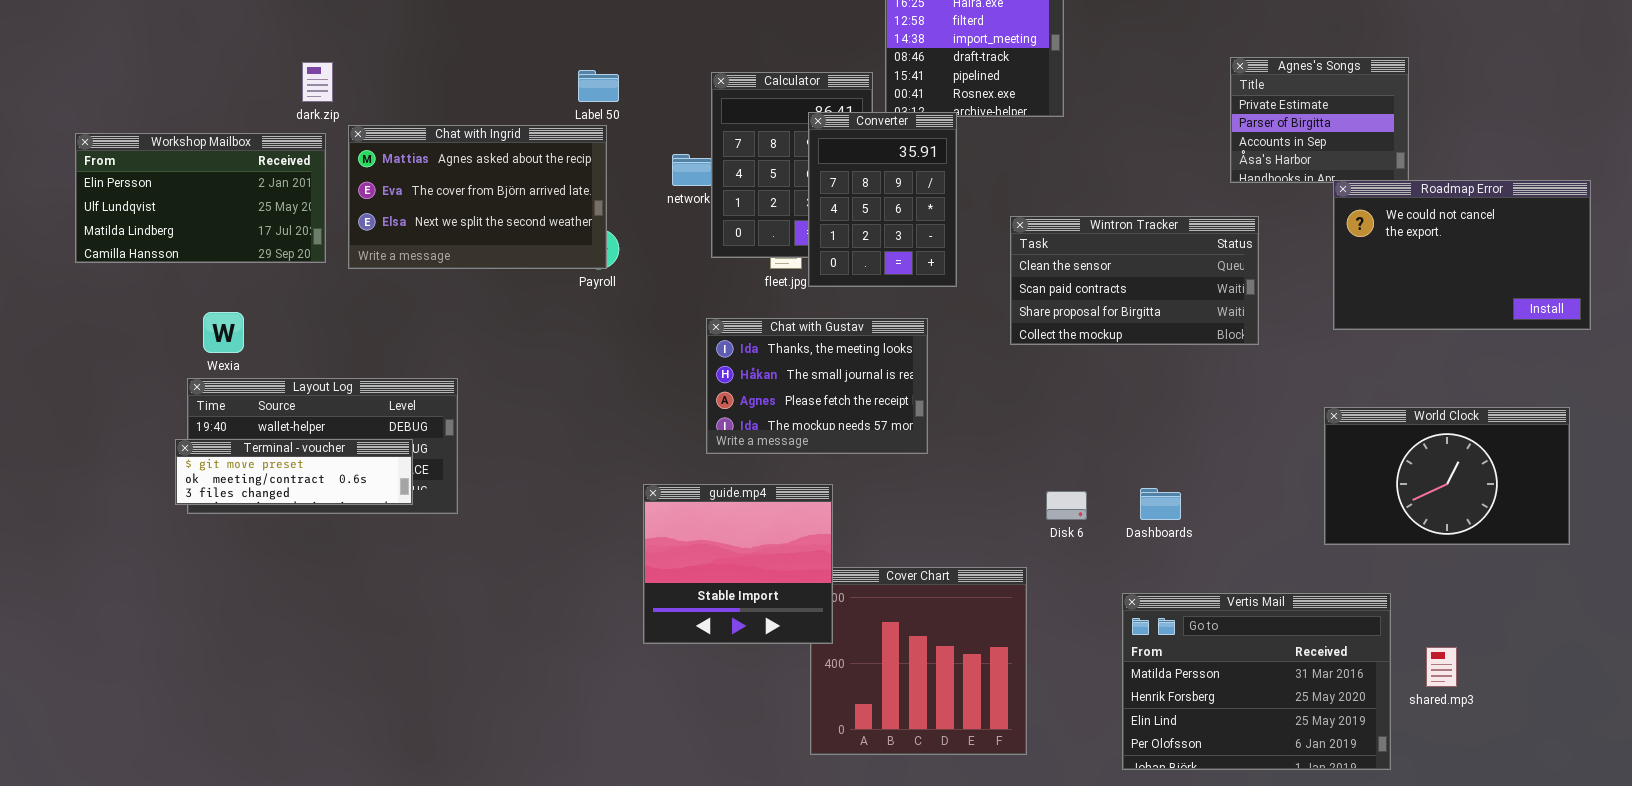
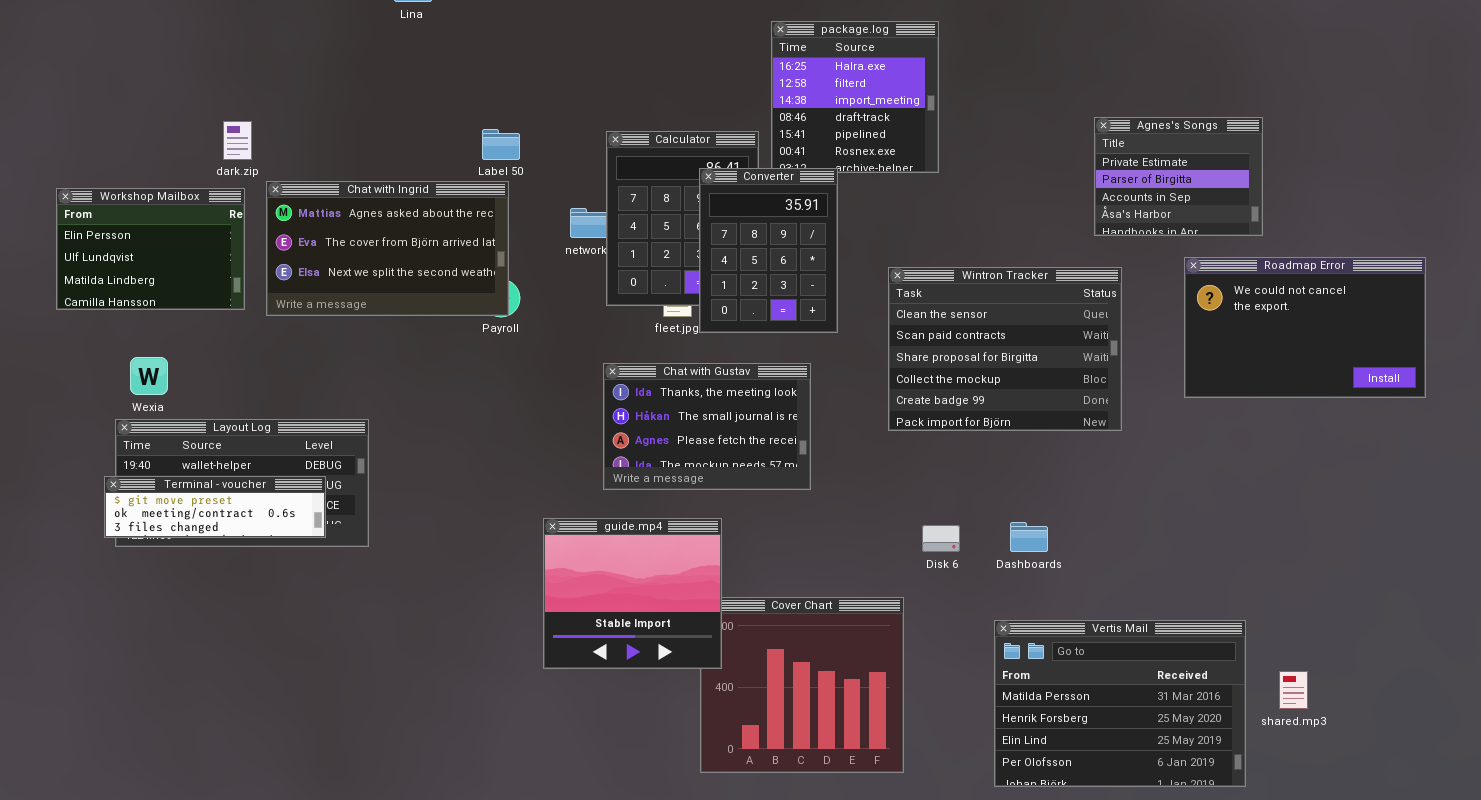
Workshop Mailbox: [75,133,326,263] -> [56,188,245,310], resized
Roadmap Error: [1333,180,1591,330] -> [1184,257,1426,398], moved
Wintron Tracker: [1010,216,1259,345] -> [888,267,1122,431], resized
World Clock: [1324,407,1570,545] -> none, closed

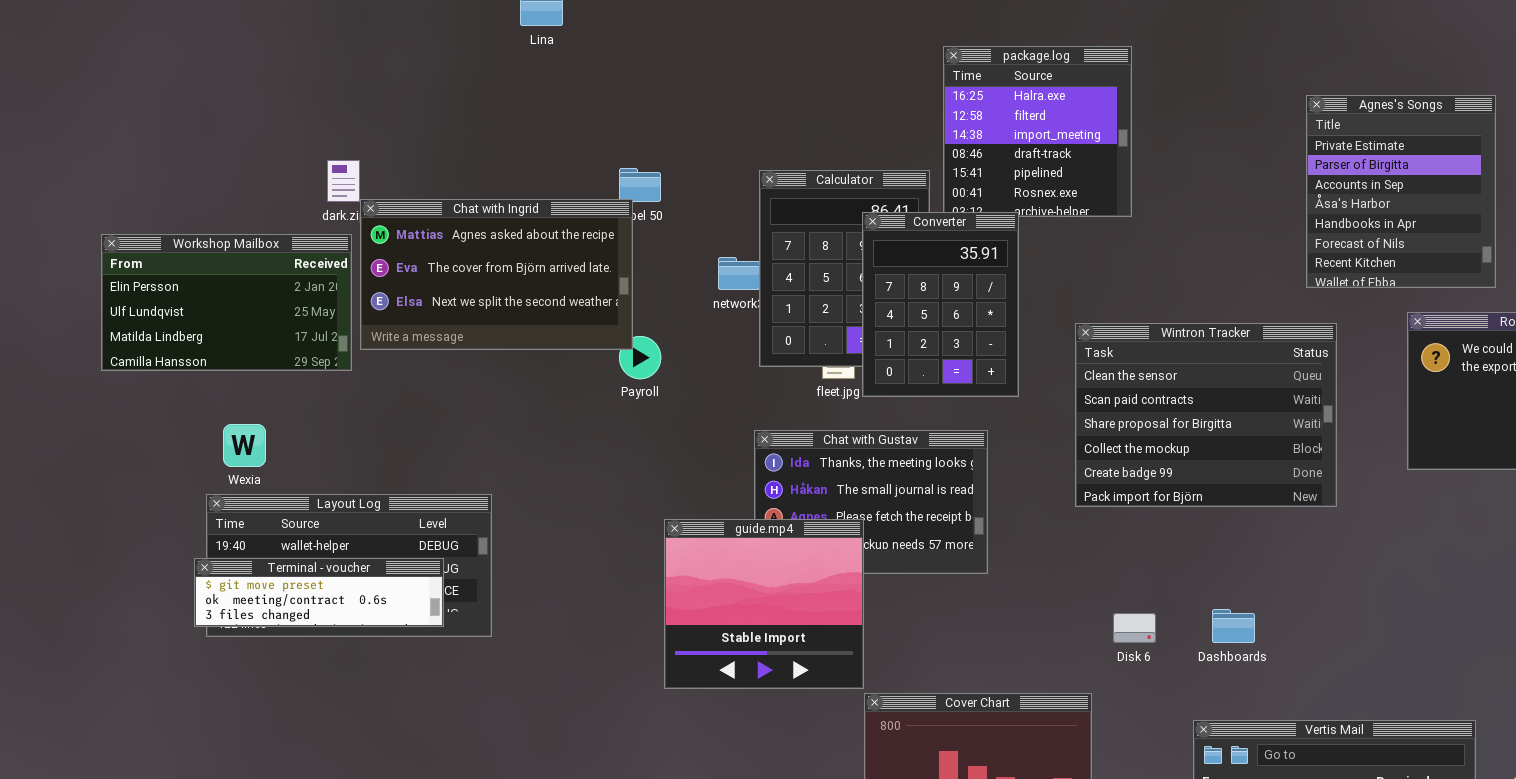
Agnes's Songs: [1094,117,1263,236] -> [1306,95,1496,288], resized
Chat with Ingrid: [266,181,509,316] -> [360,199,633,350], moved
Workshop Mailbox: [56,188,245,310] -> [101,234,352,371], resized
guide.mp4: [543,518,722,669] -> [664,519,864,689], moved

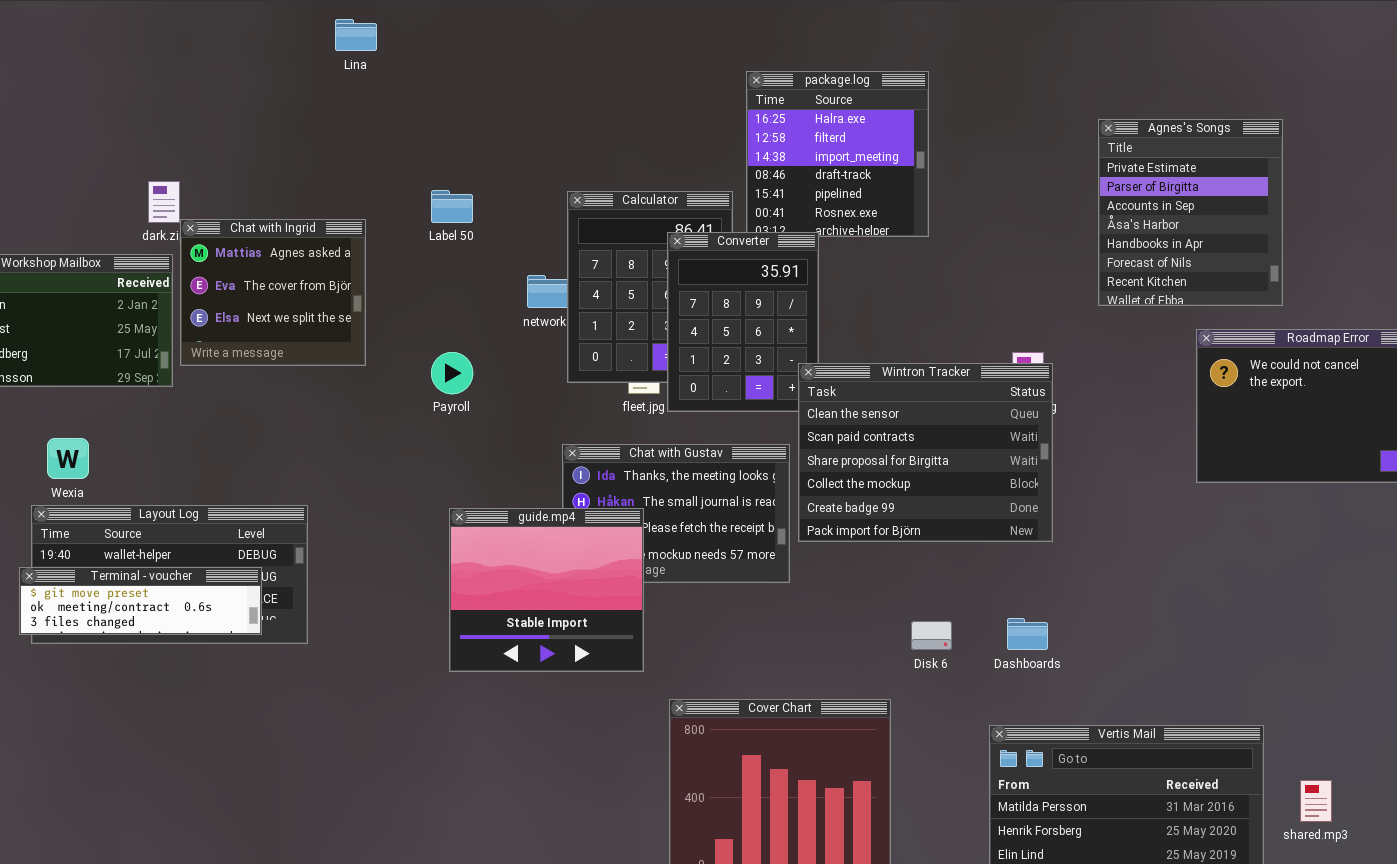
Chat with Ingrid: [360,199,633,350] -> [180,219,366,366], resized
Wintron Tracker: [1075,323,1337,507] -> [798,363,1053,542], moved
guide.mp4: [664,519,864,689] -> [449,508,644,672], moved

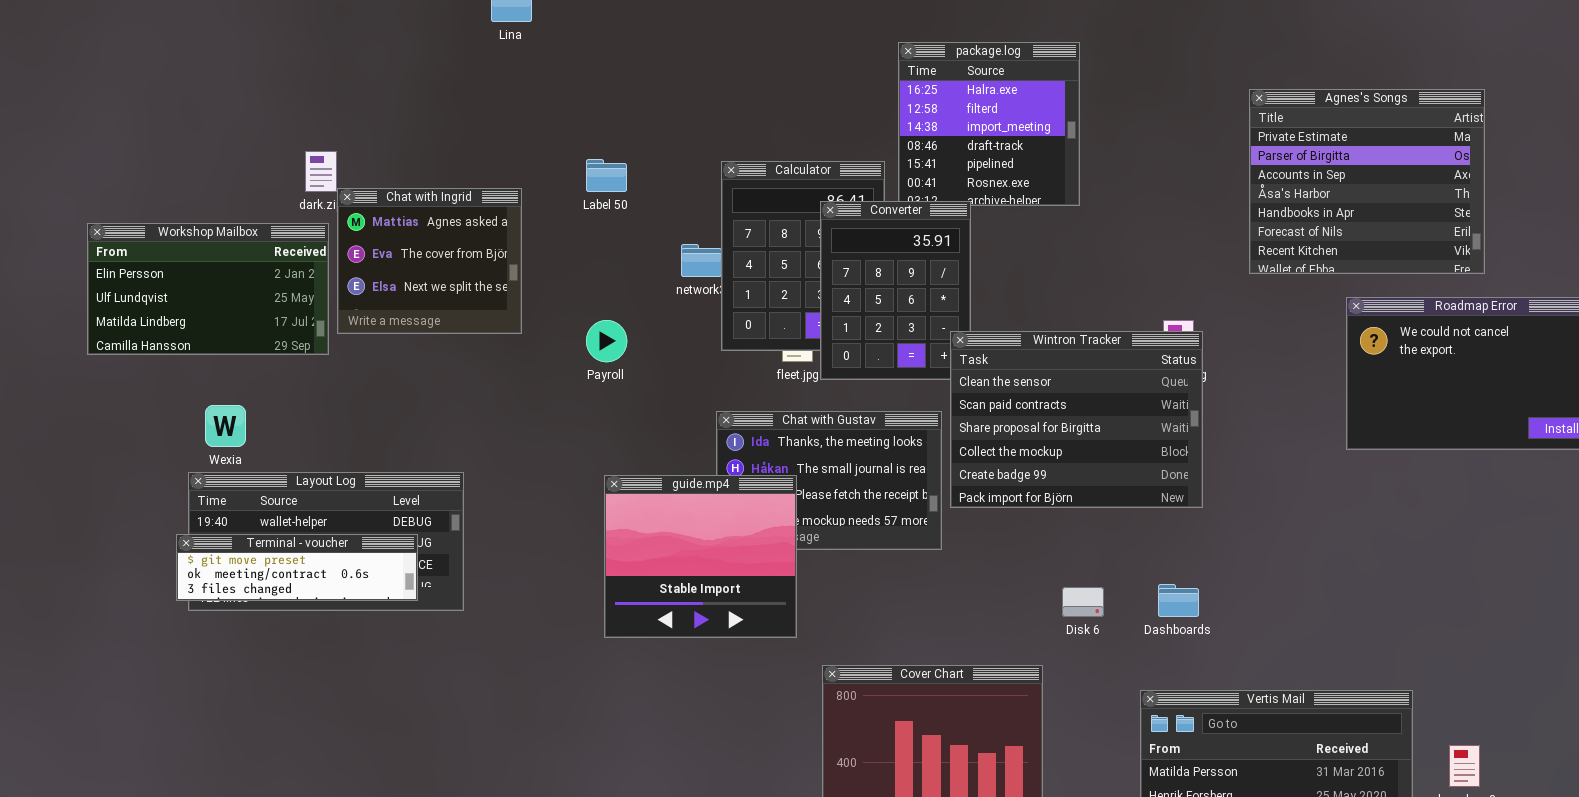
Agnes's Songs: [1098,119,1283,306] -> [1249,89,1485,274], resized

